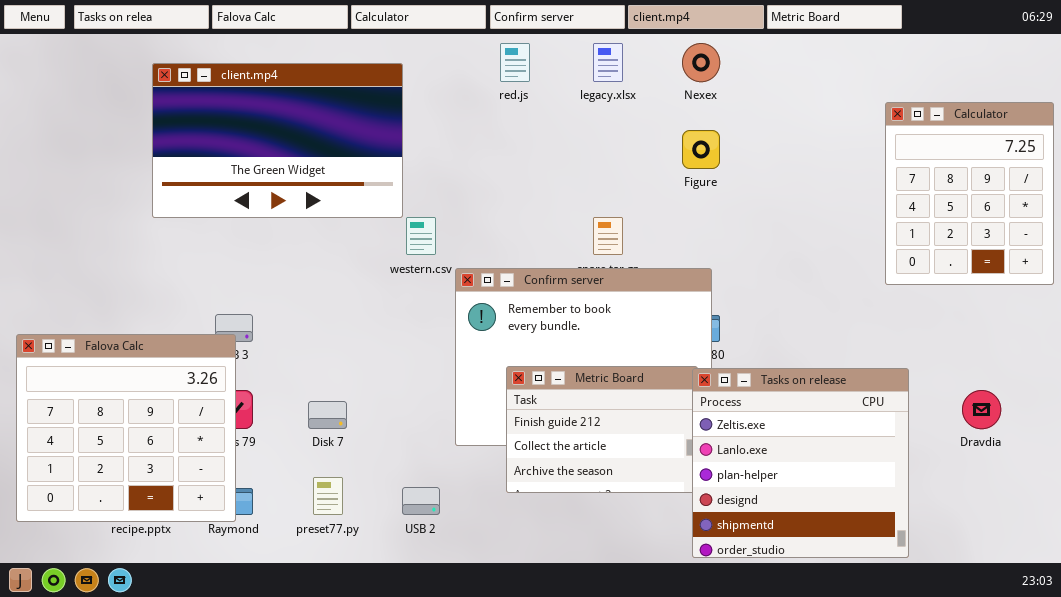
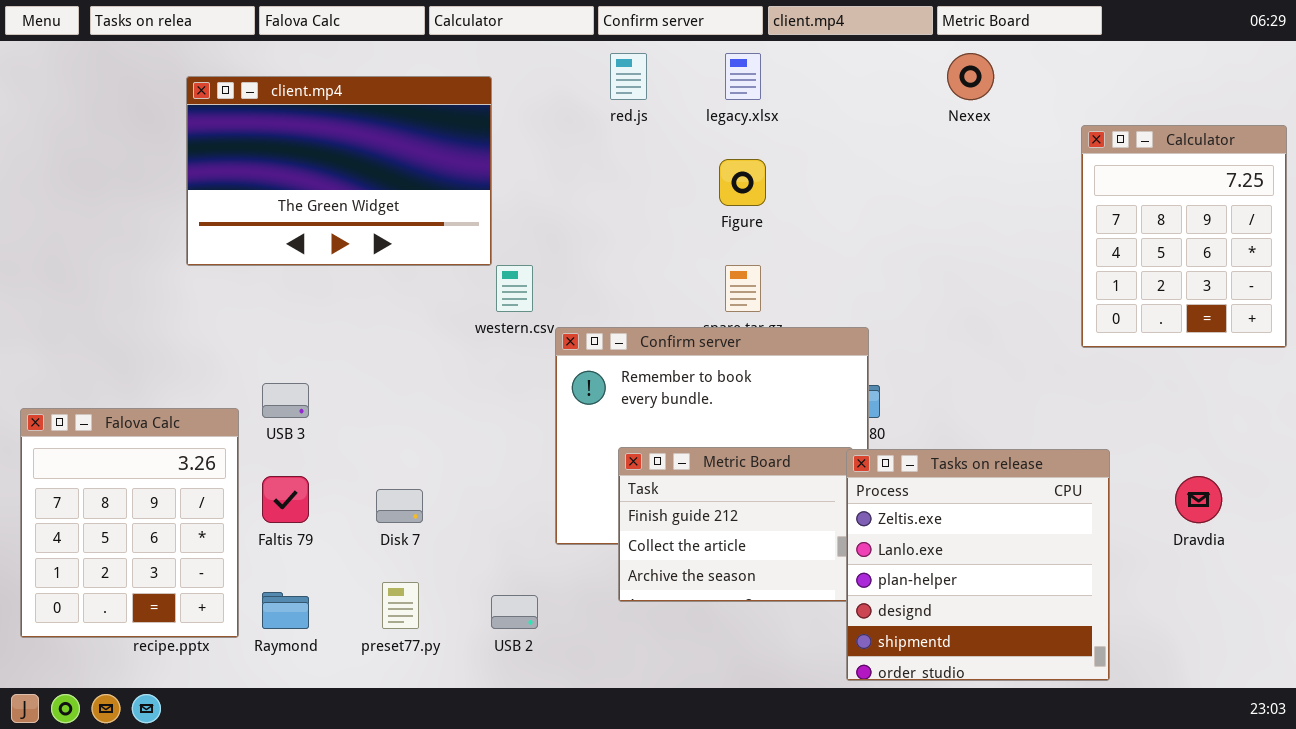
Nexex: [682,43,720,82] -> [947,53,994,100], moved
Figure: [682,130,720,169] -> [719,159,766,206], moved
Falova Calc: [16,334,236,522] -> [20,408,239,638], resized

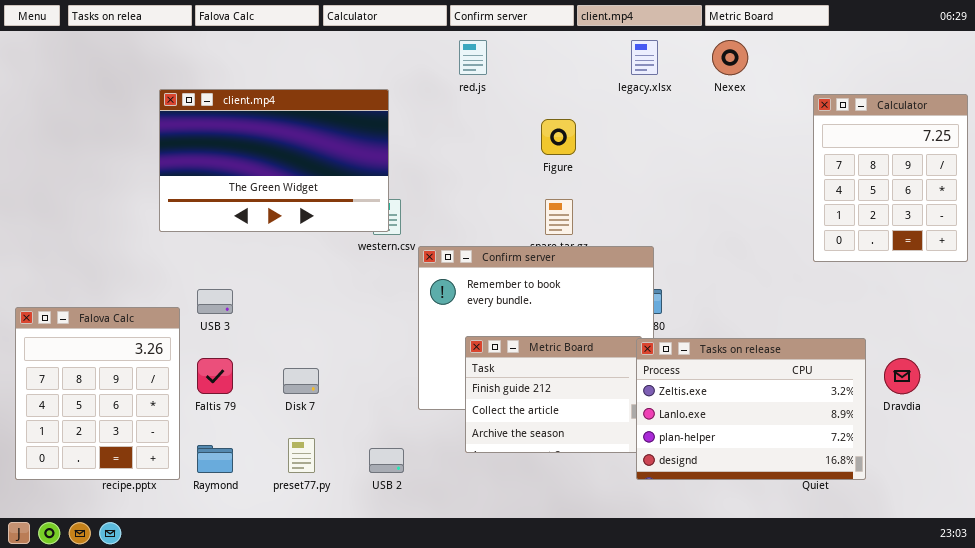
legacy.xlsx: [725,53,761,100] -> [631,40,658,75], moved
client.mp4: [186,76,492,266] -> [159,89,389,232], moved
Tasks on release: [846,449,1110,681] -> [636,338,866,480], resized

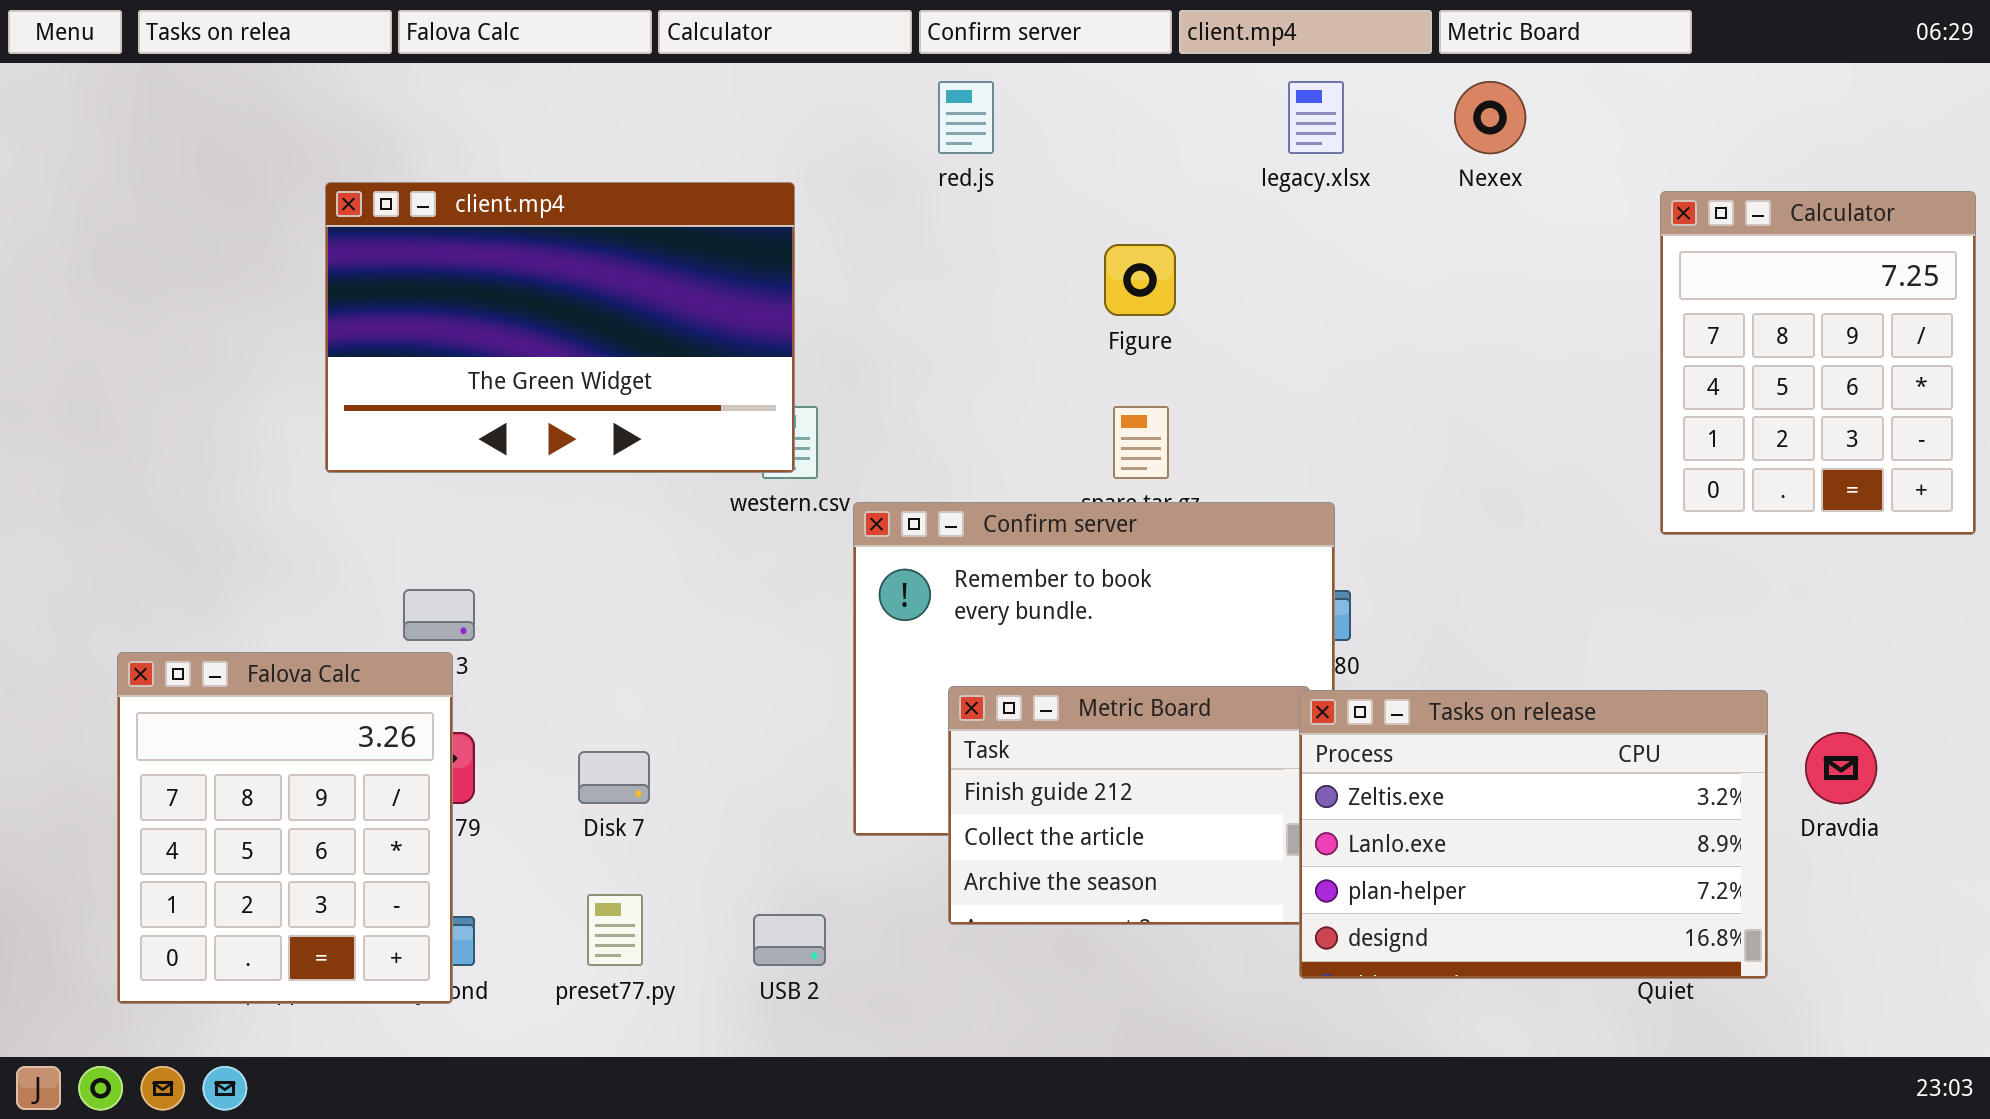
Falova Calc: [15,307,180,480] -> [117,652,453,1004], moved

